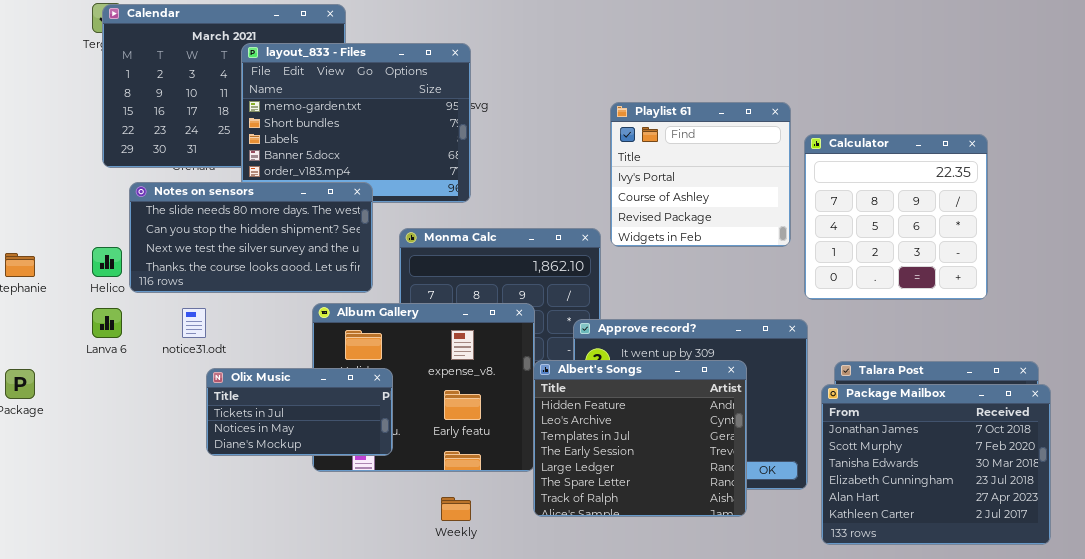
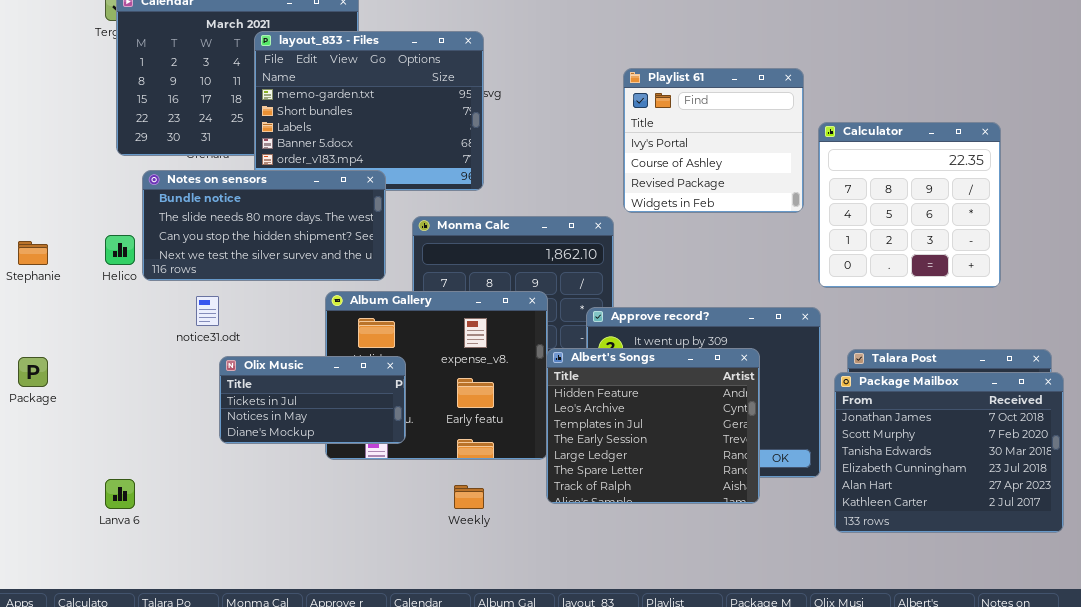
Playlist 61: [610,102,791,247] -> [623,68,804,213], moved
Notes on sensors: [129,182,373,293] -> [142,170,386,281], scrolled up 1 row
Lanva 6: [92,308,122,338] -> [105,479,135,509], moved

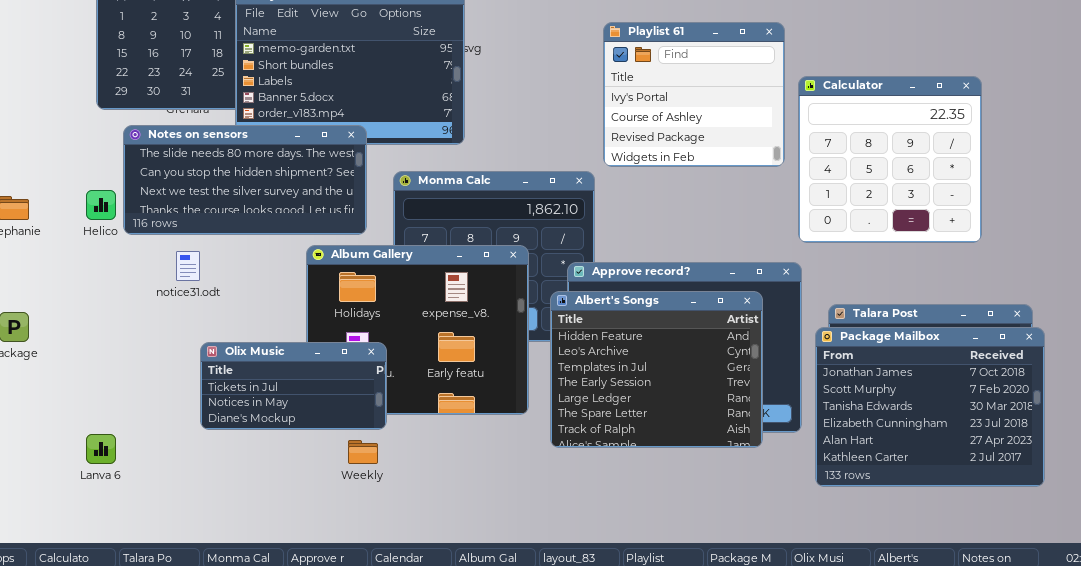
Notes on sensors: [142,170,386,281] -> [123,125,367,235], scrolled down 1 row
Albert's Songs: [546,348,760,504] -> [550,291,763,448], moved
Olix Music: [219,356,406,444] -> [200,342,387,430], moved
Weekly: [454,485,484,509] -> [348,440,378,464], moved

